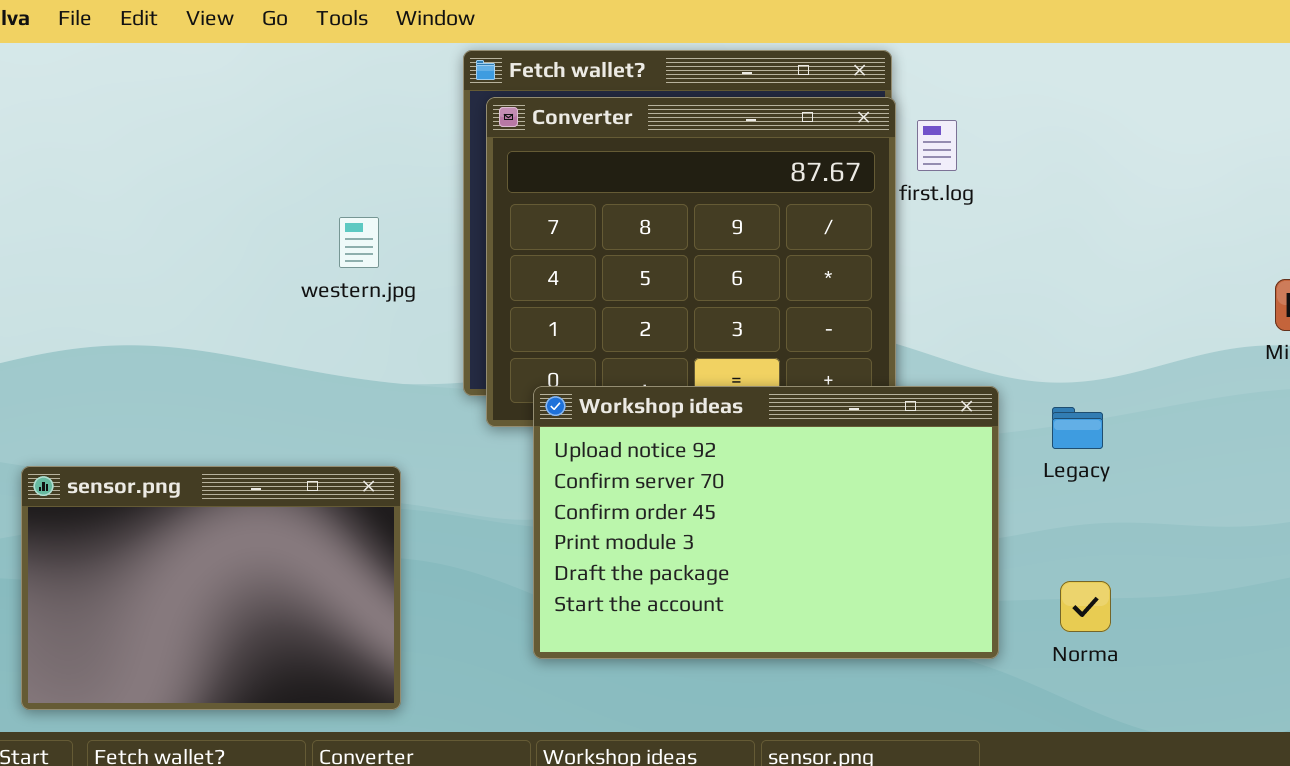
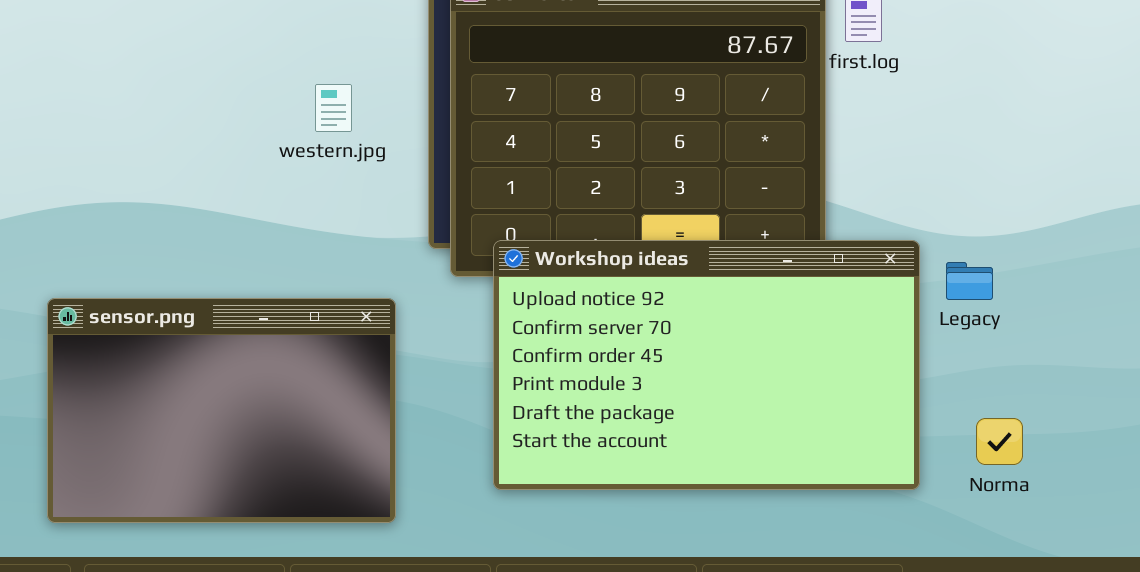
Legacy: [1052,407,1103,449] -> [946,262,993,300], moved
sensor.png: [21,466,401,710] -> [47,298,396,523], moved

